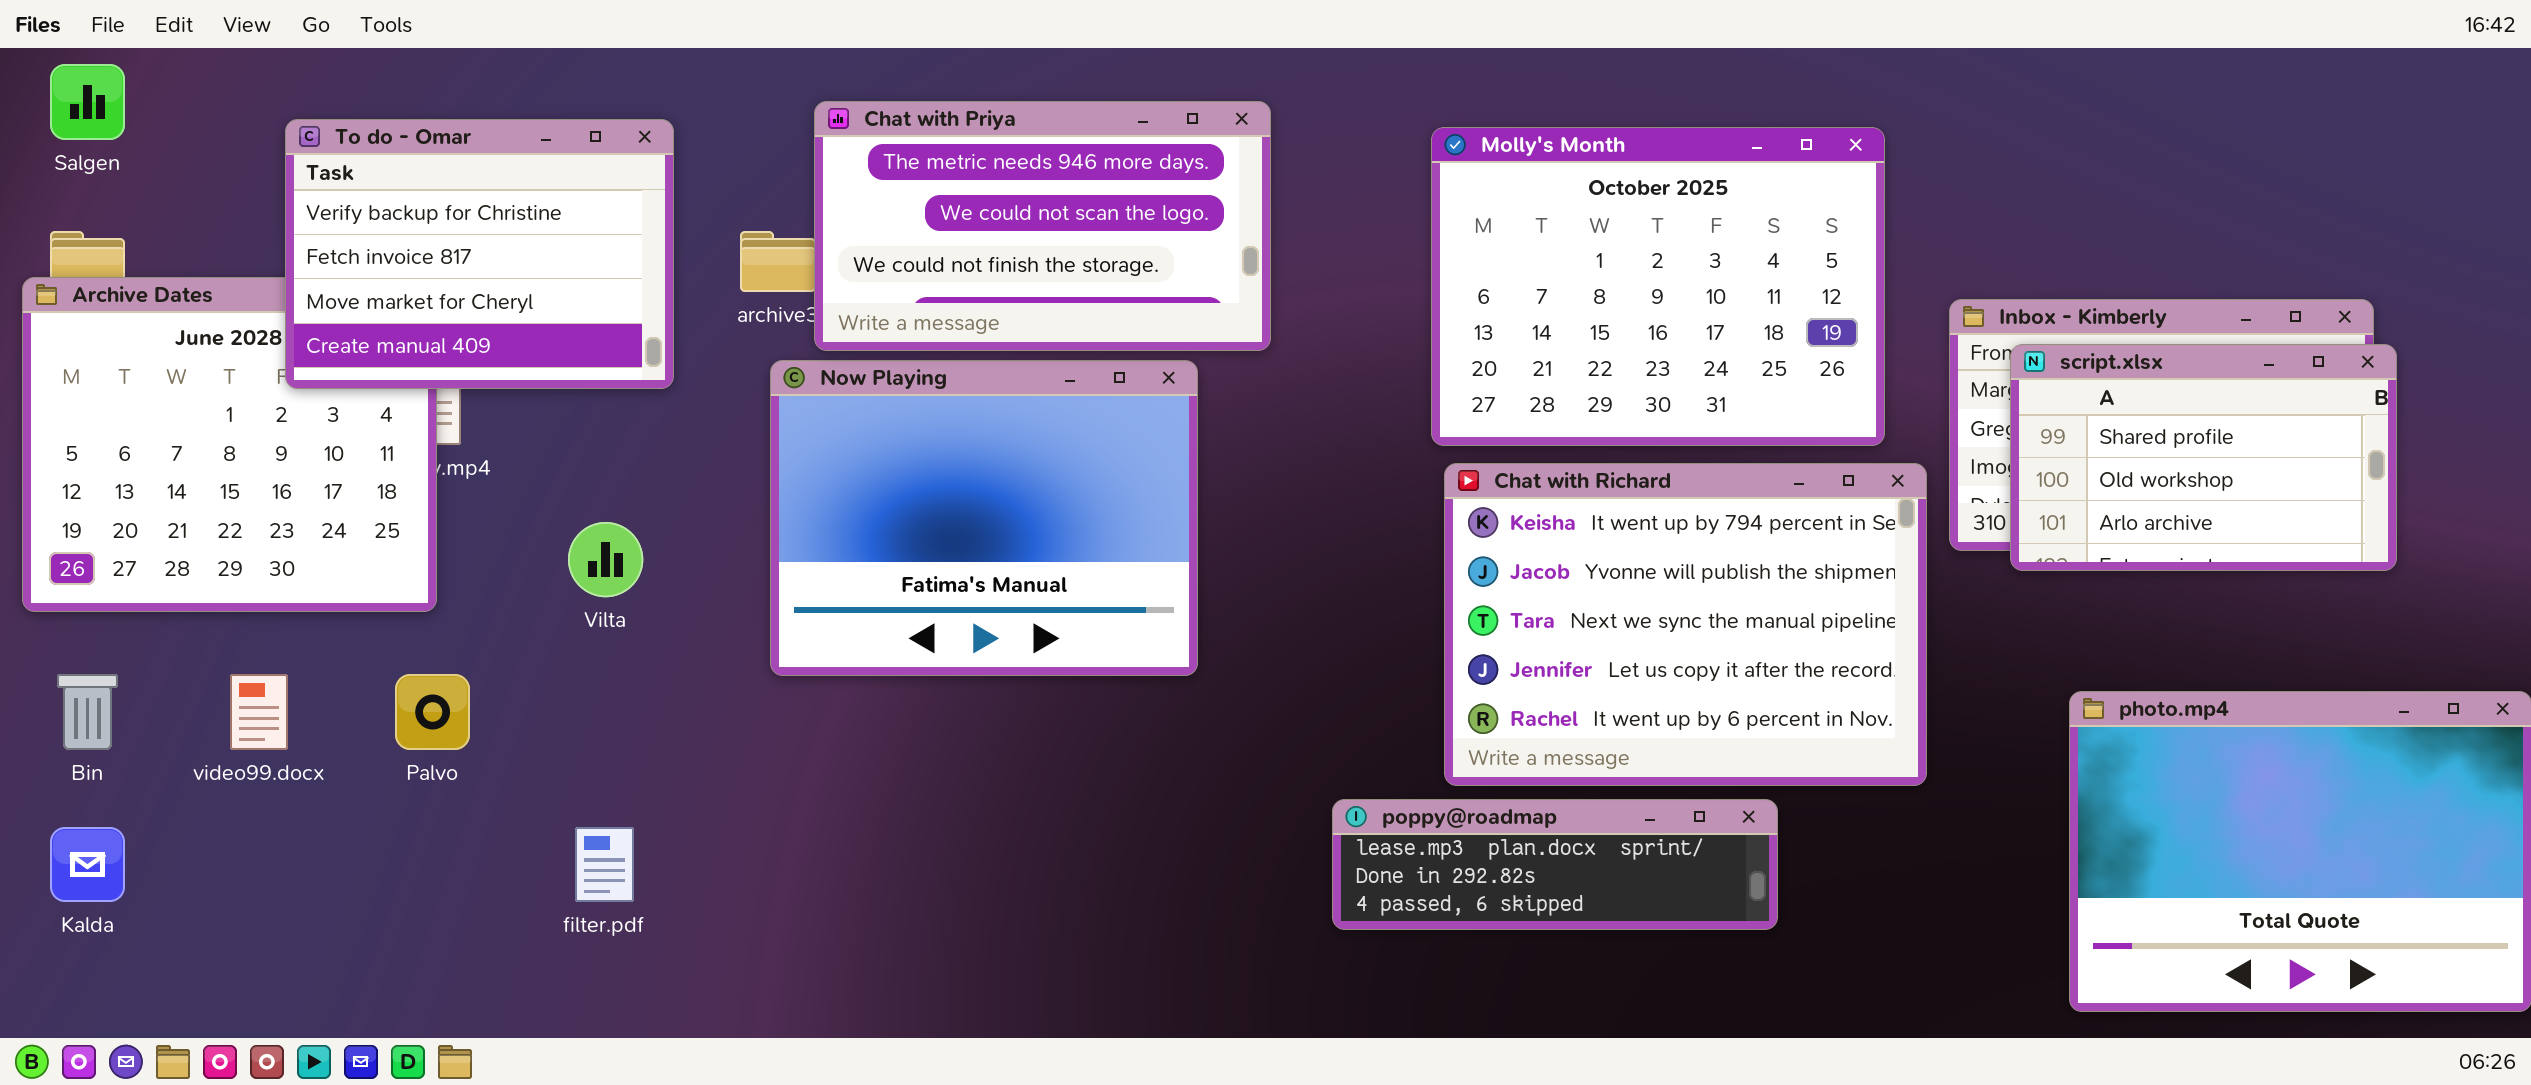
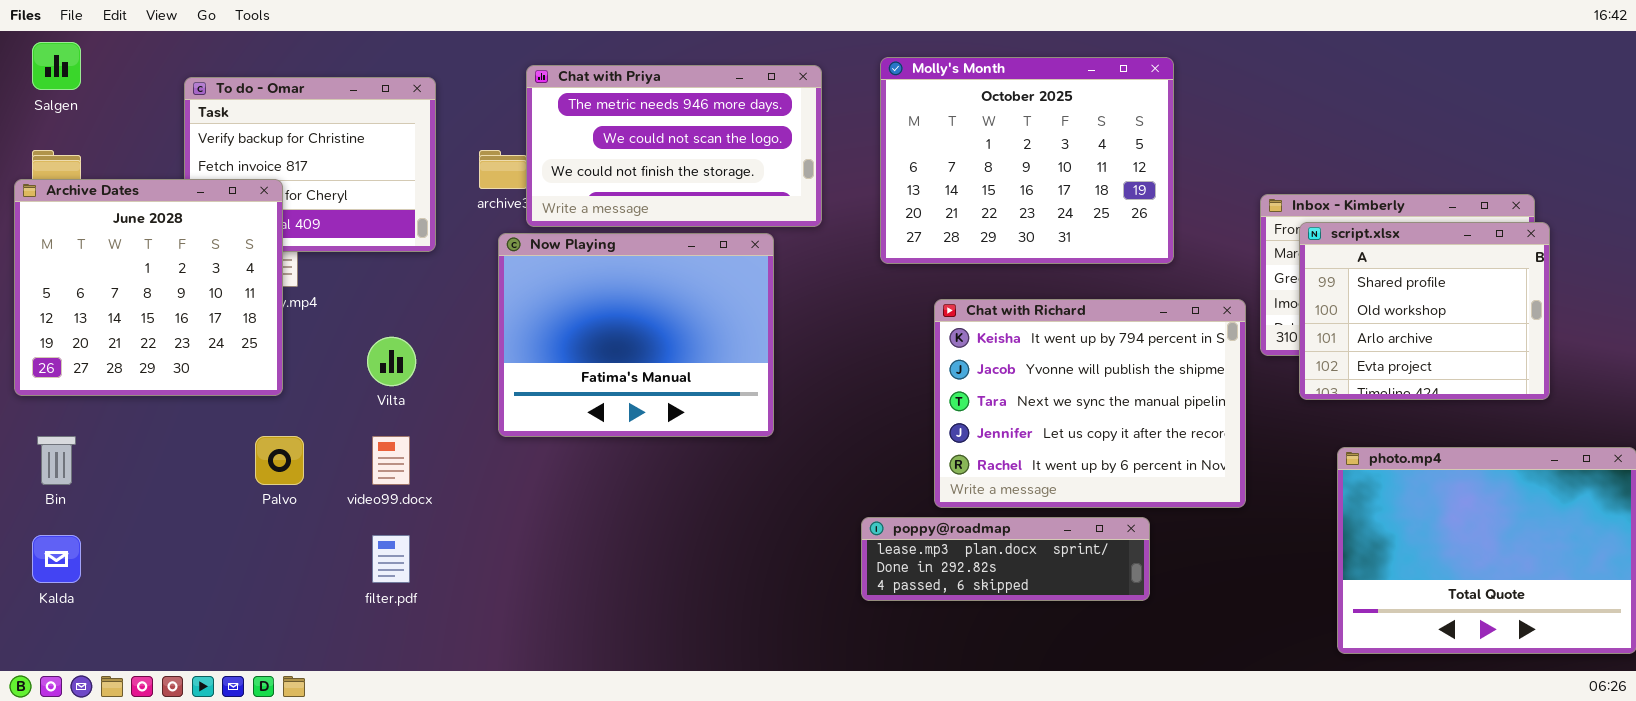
Molly's Month: [1431,127,1885,446] -> [880,57,1174,264], moved
Archive Dates: [22,277,437,612] -> [14,179,283,396], raised
script.xlsx: [2010,344,2397,571] -> [1299,222,1550,400], resized
video99.docx: [230,674,288,750] -> [372,436,410,485], moved

